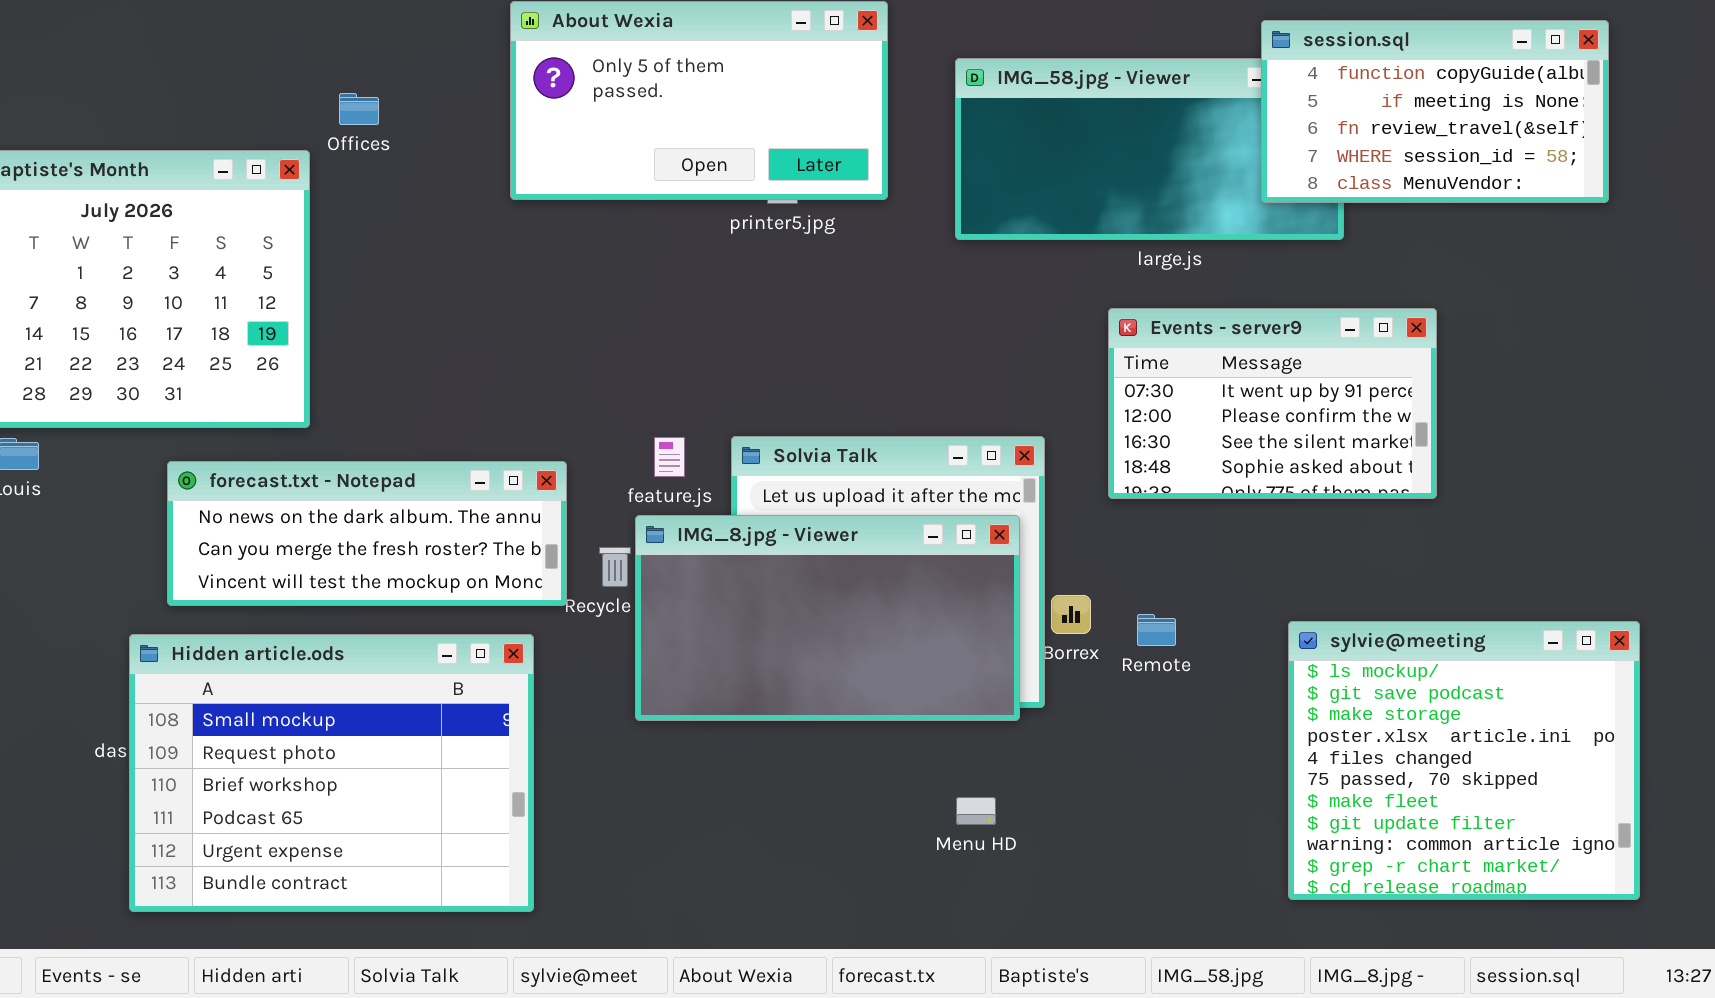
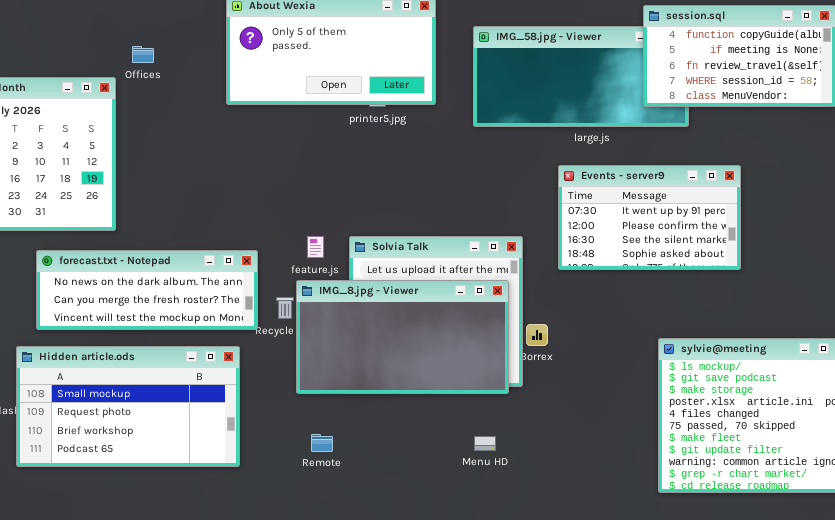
Remote: [1137,614,1176,646] -> [311,434,333,452], moved
Hidden article.ods: [129,634,534,912] -> [16,346,240,467], resized

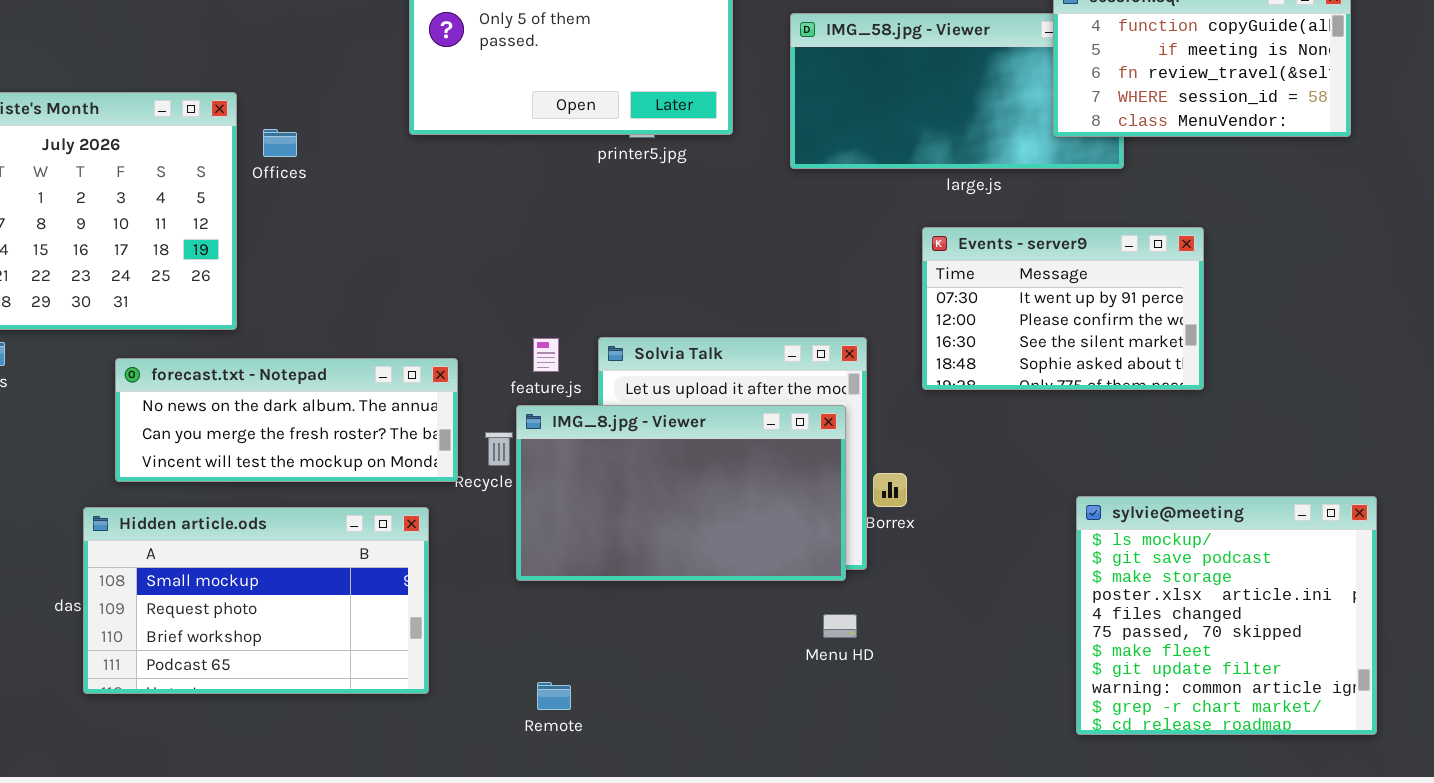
Offices: [132,46,154,63] -> [263,129,297,157], moved
Remote: [311,434,333,452] -> [537,682,571,710], moved
Menu HD: [474,436,496,451] -> [823,614,857,638], moved

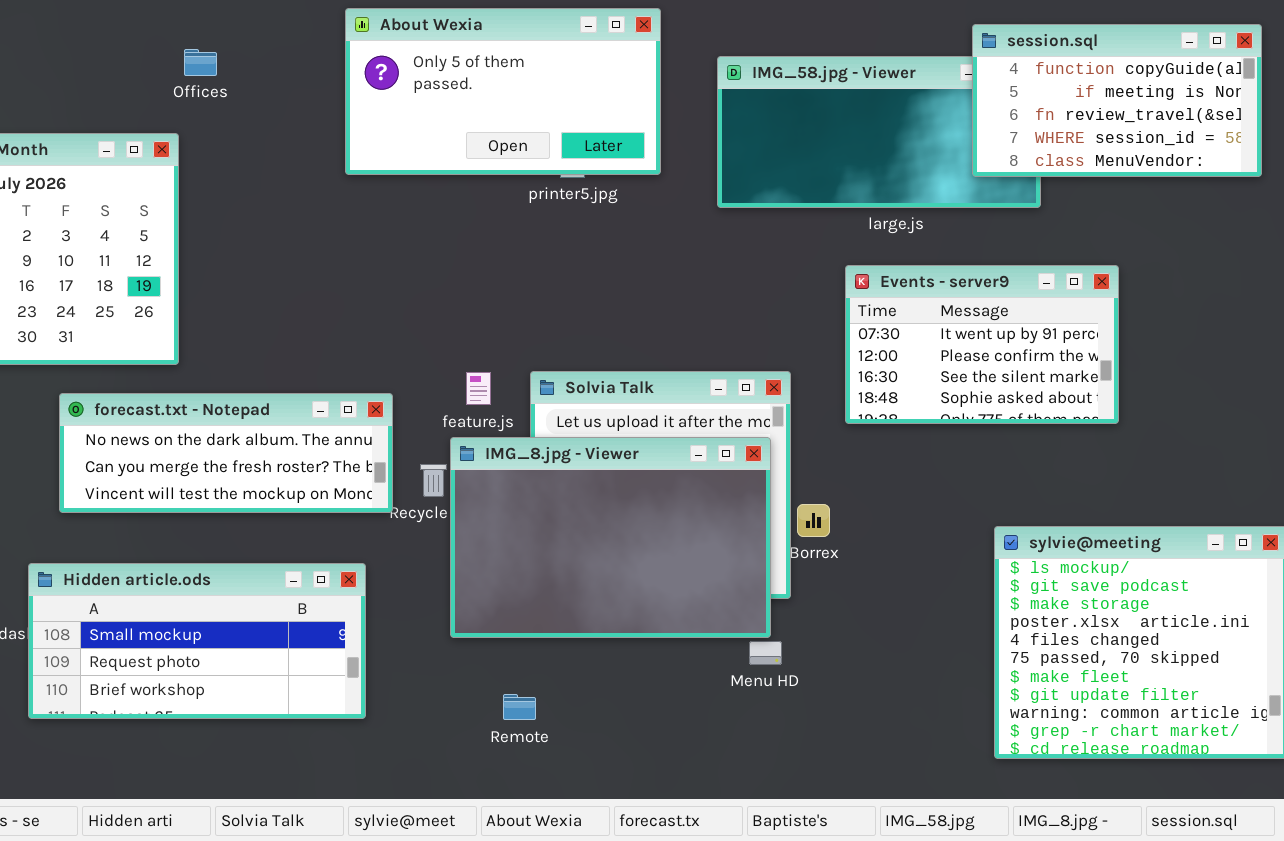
Offices: [263,129,297,157] -> [184,49,217,76], moved
IMG_8.jpg - Viewer: [516,405,846,581] -> [450,437,771,638], resized
Hidden article.ods: [83,507,429,694] -> [28,563,366,719], resized
Remote: [537,682,571,710] -> [503,694,536,720], moved

